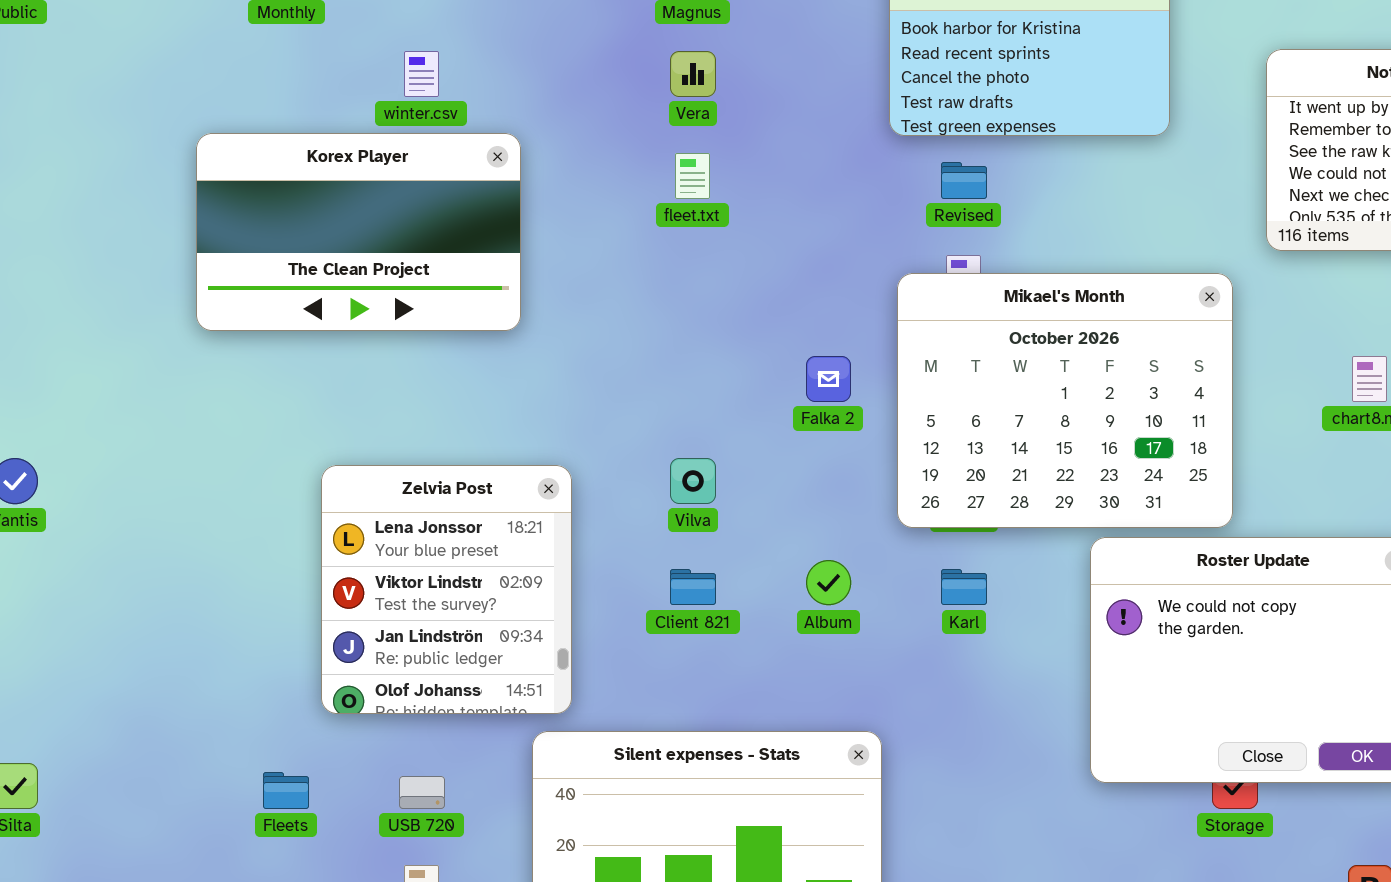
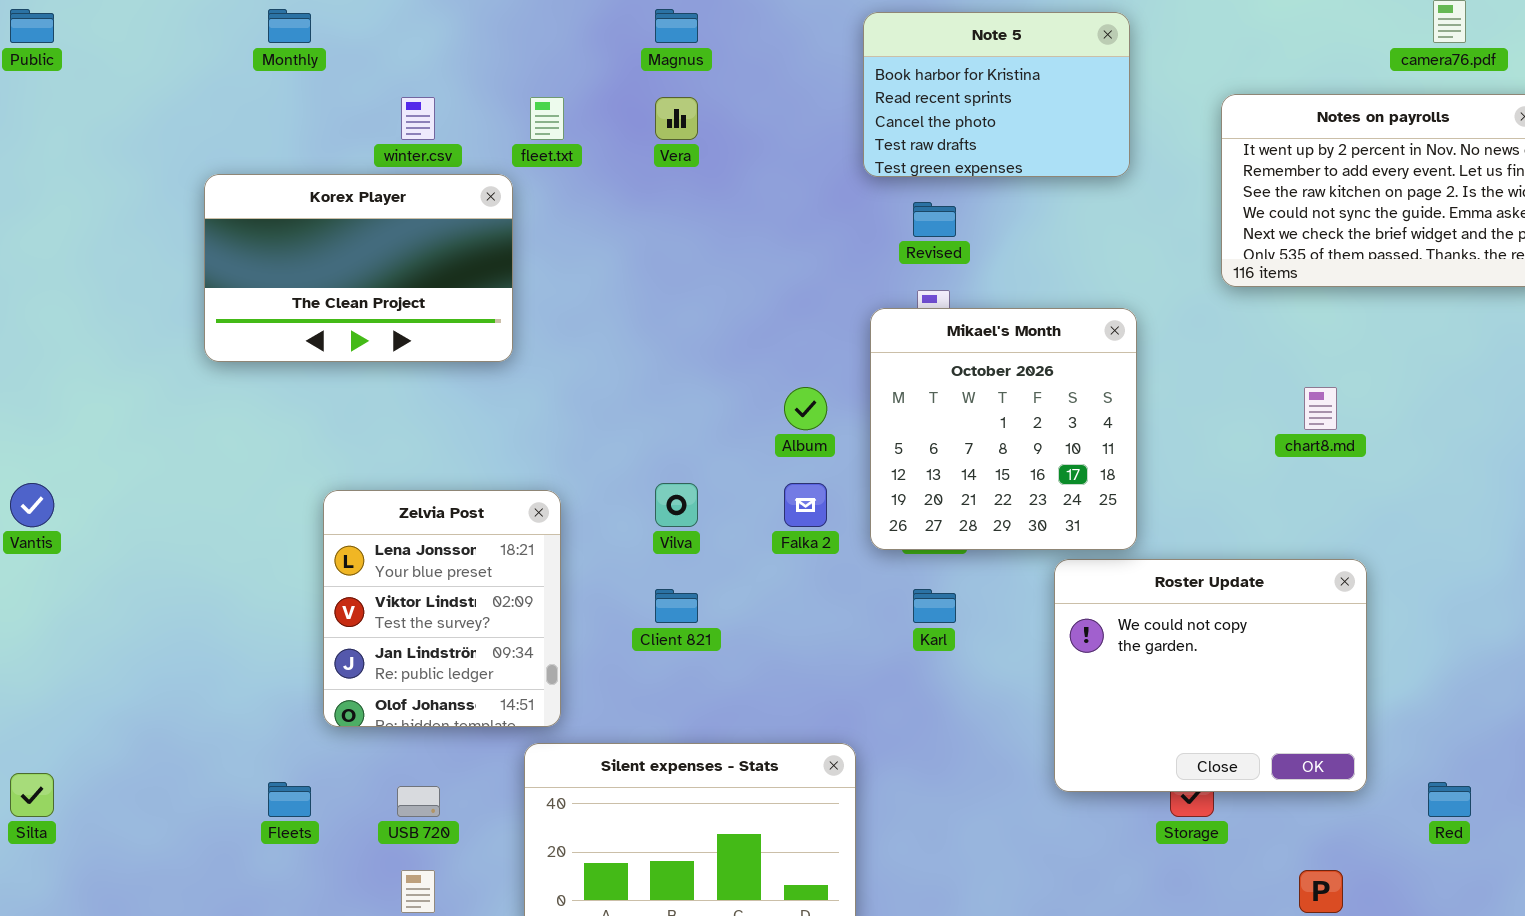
fleet.txt: [675,153,710,199] -> [530,97,564,140], moved
Mikael's Month: [897,273,1233,528] -> [870,308,1137,550], resized
Falka 2: [806,356,851,402] -> [784,483,827,527], moved
Album: [806,560,851,605] -> [784,387,827,430], moved

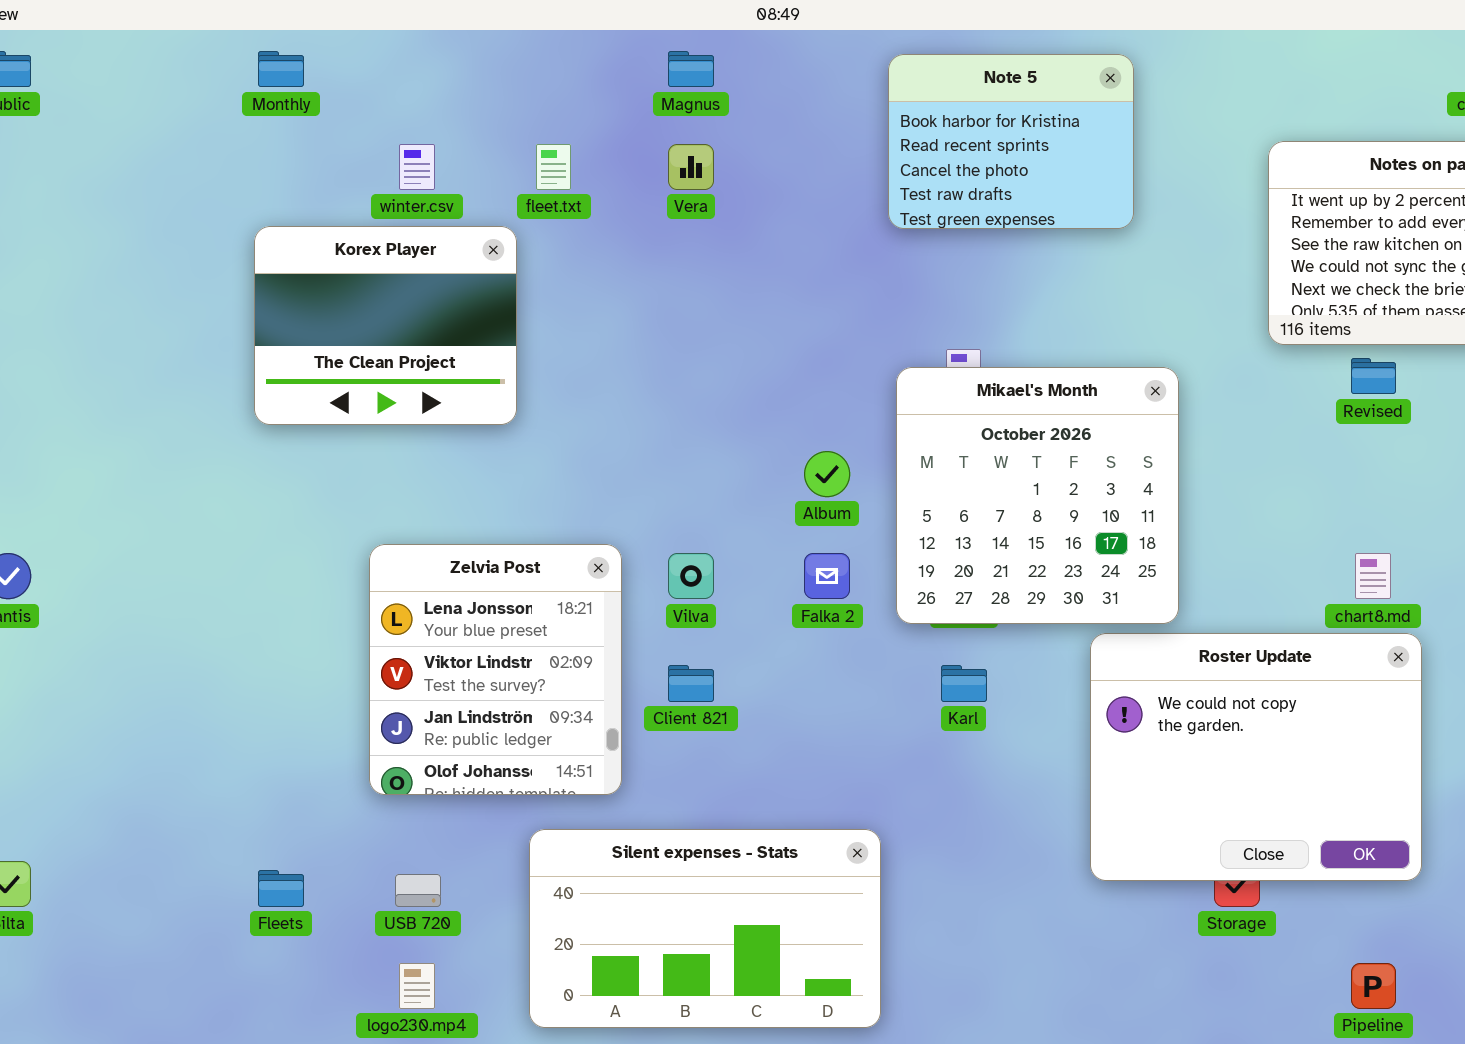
Note 5: [863,12,1130,177] -> [888,54,1134,229], resized
Korex Player: [204,174,513,362] -> [254,226,517,425], resized
Revised: [913,202,956,237] -> [1351,358,1396,394], moved
chart8.md: [1304,387,1337,430] -> [1355,553,1391,599], moved
Zelvia Post: [323,490,561,727] -> [369,544,622,795], moved

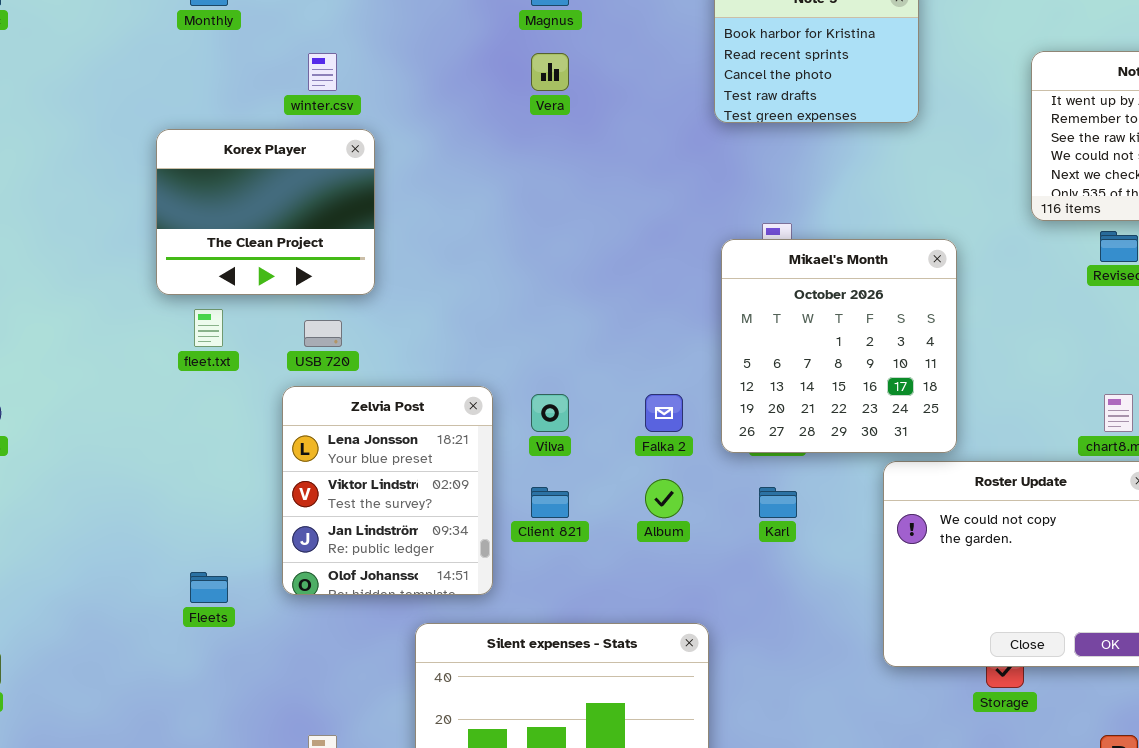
fleet.txt: [536,144,571,190] -> [194,309,223,347], moved
Korex Player: [254,226,517,425] -> [156,129,375,295], moved
Album: [804,451,850,497] -> [645,479,683,518], moved
Fleets: [258,870,304,907] -> [190,572,228,603], moved
USB 720: [395,874,441,907] -> [304,320,342,347], moved

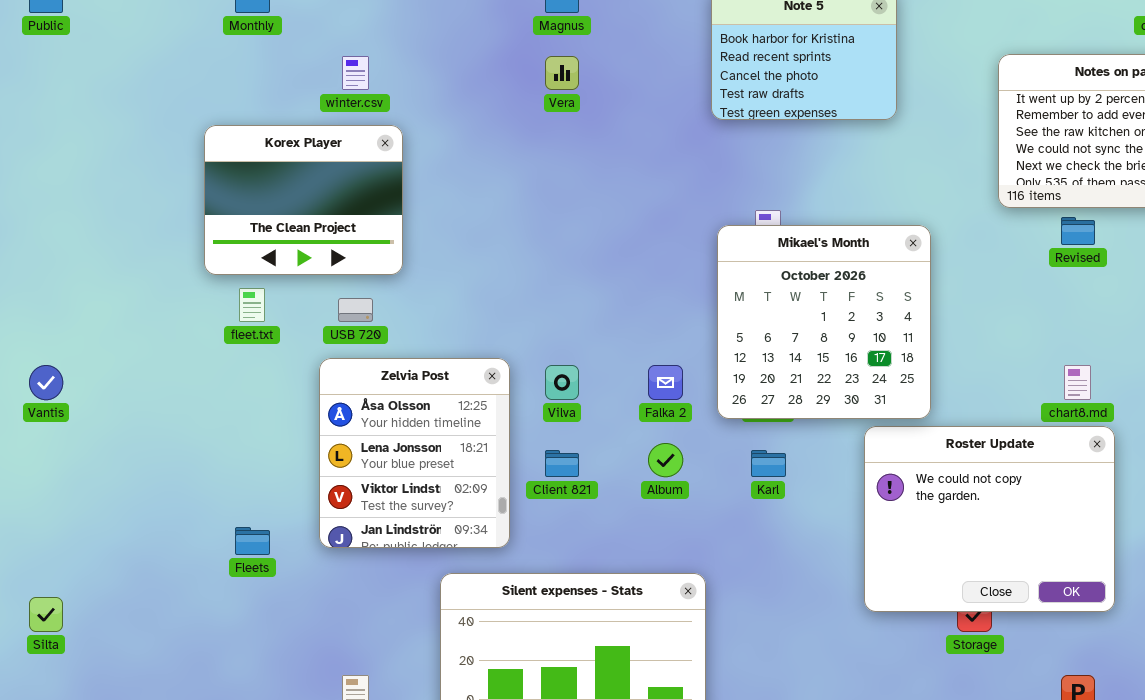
Zelvia Post: [282,386,493,595] -> [319,358,510,548], scrolled up 1 row

